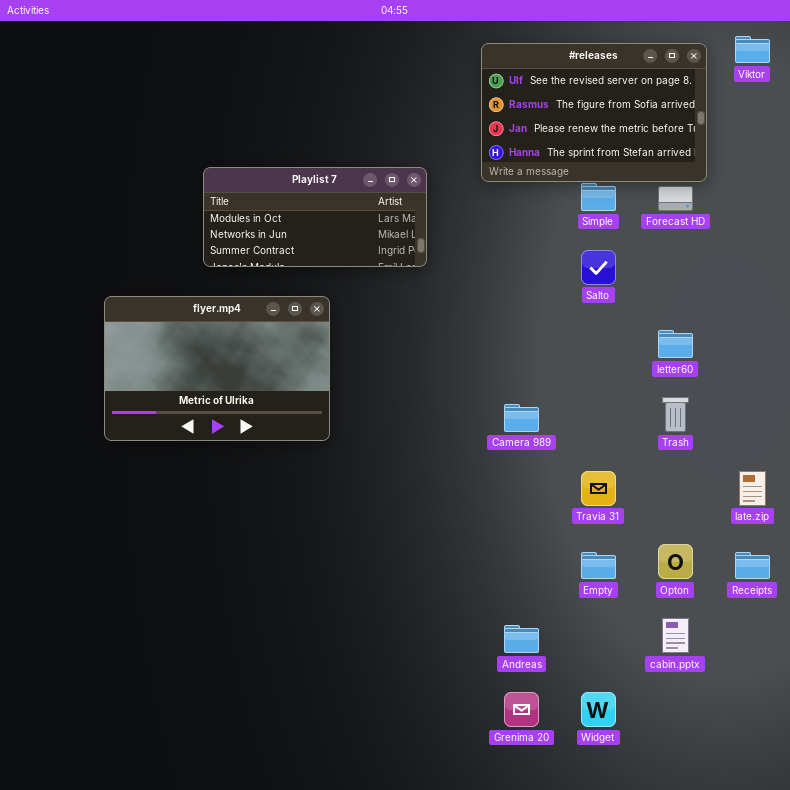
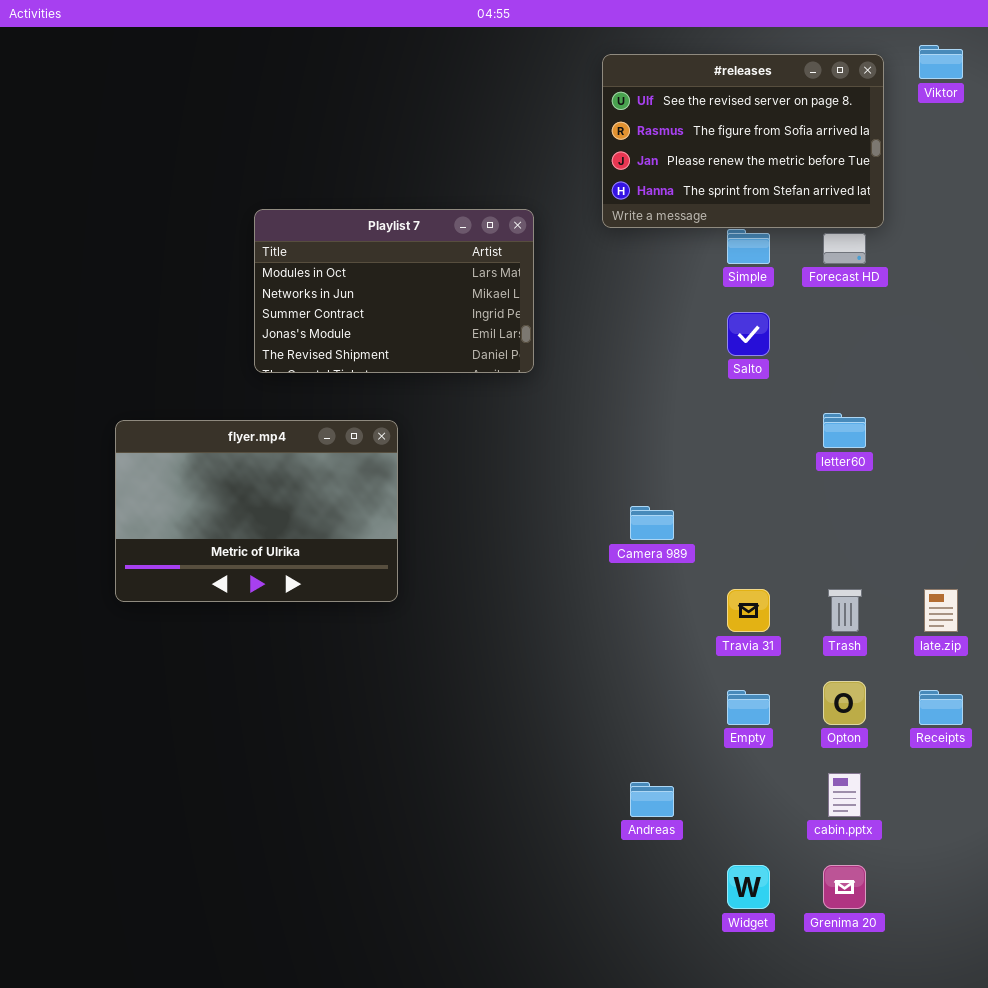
Playlist 7: [203,167,427,267] -> [254,209,534,373], resized
flyer.mp4: [104,296,330,441] -> [115,420,398,602], moved
Trash: [662,397,689,432] -> [828,589,862,632], moved
Grenima 20: [504,692,539,727] -> [823,865,866,909], moved

